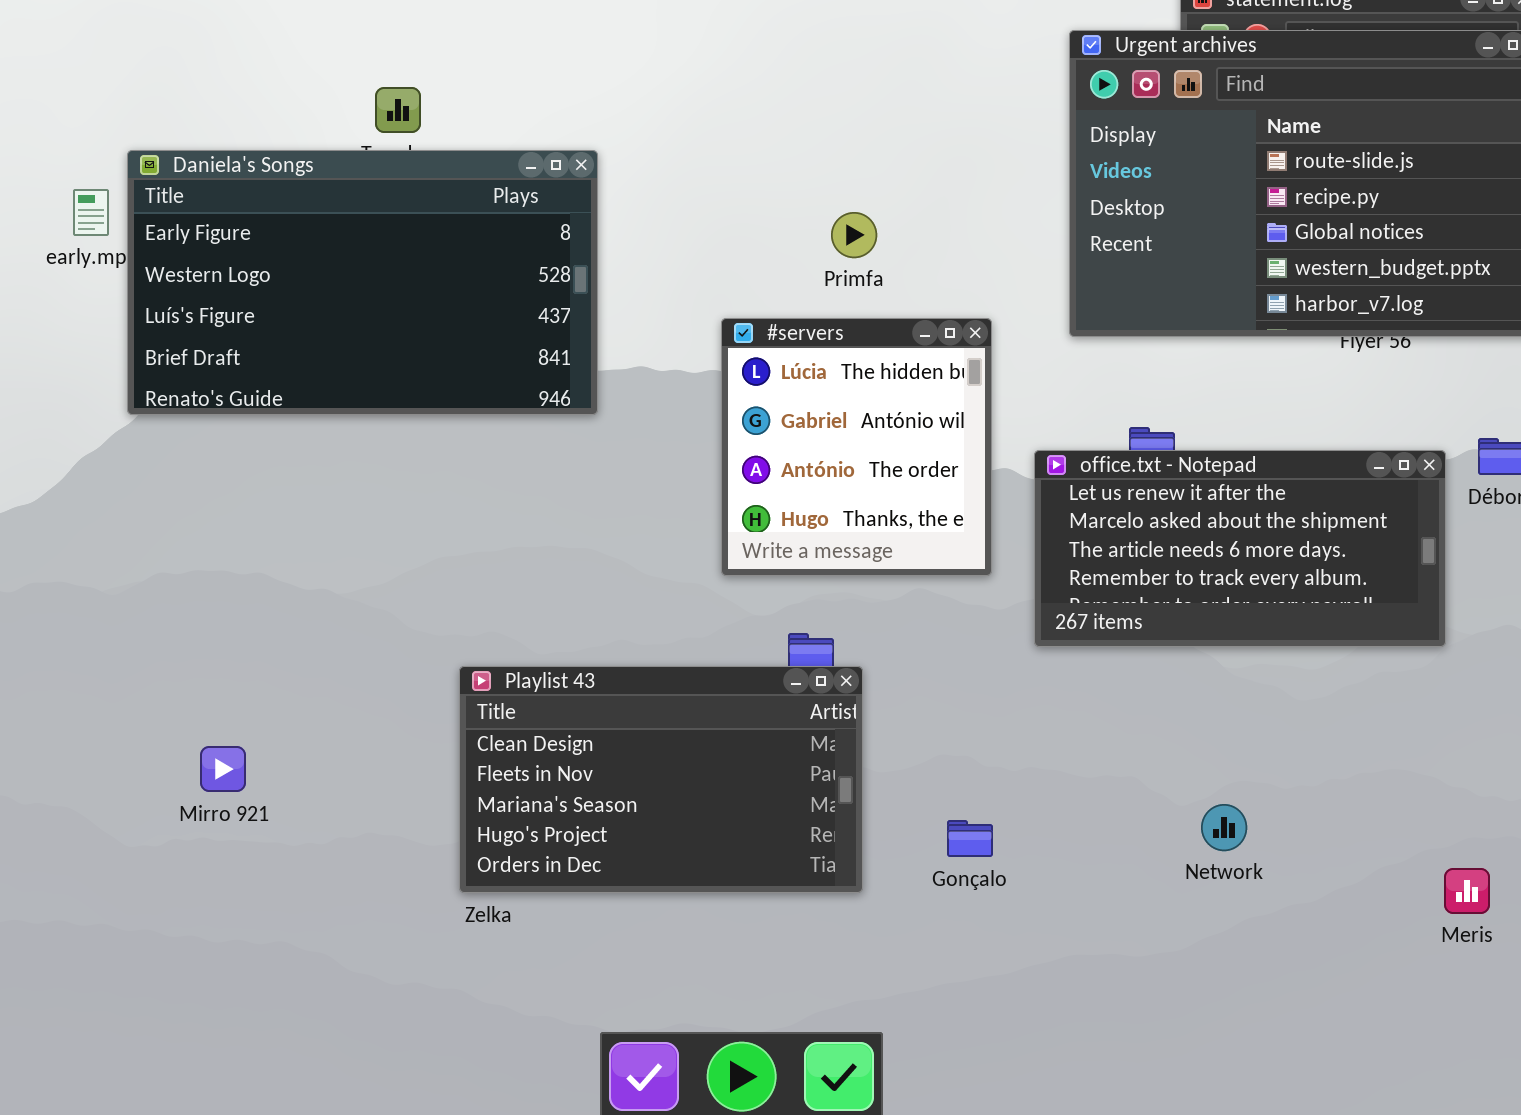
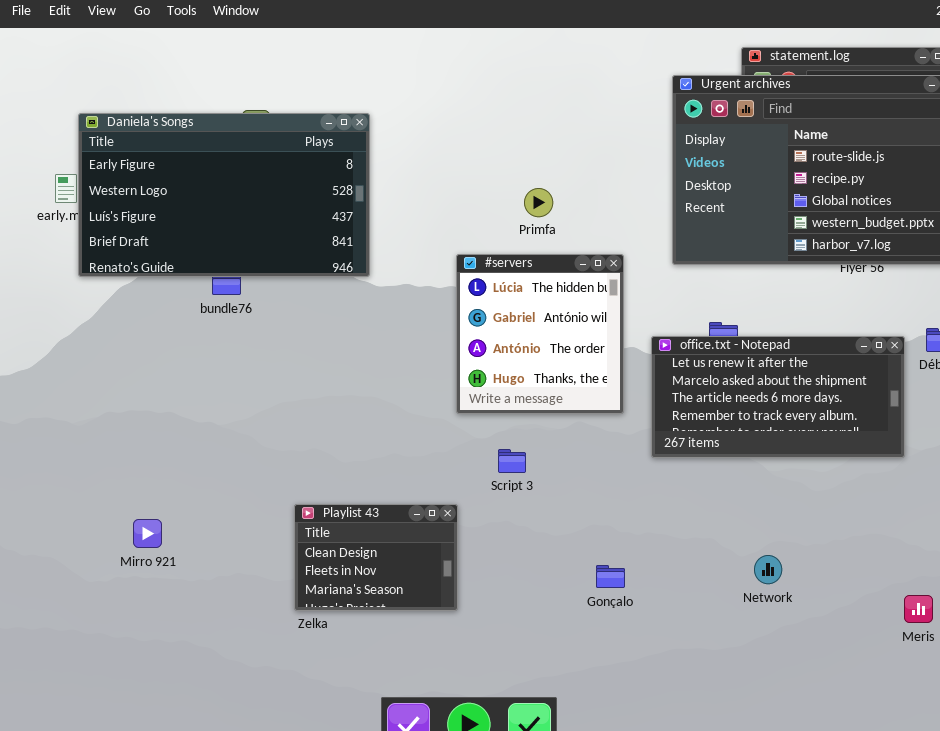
Daniela's Songs: [127,150,598,415] -> [78,113,370,277], moved
Playlist 43: [459,666,863,893] -> [294,504,458,611], resized

